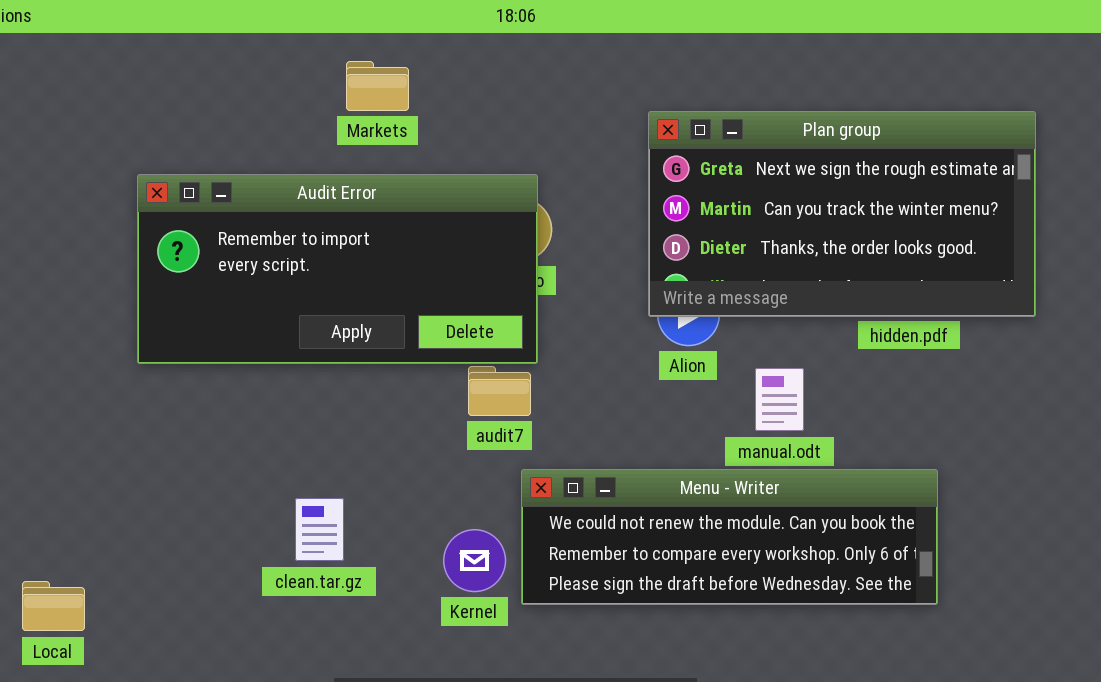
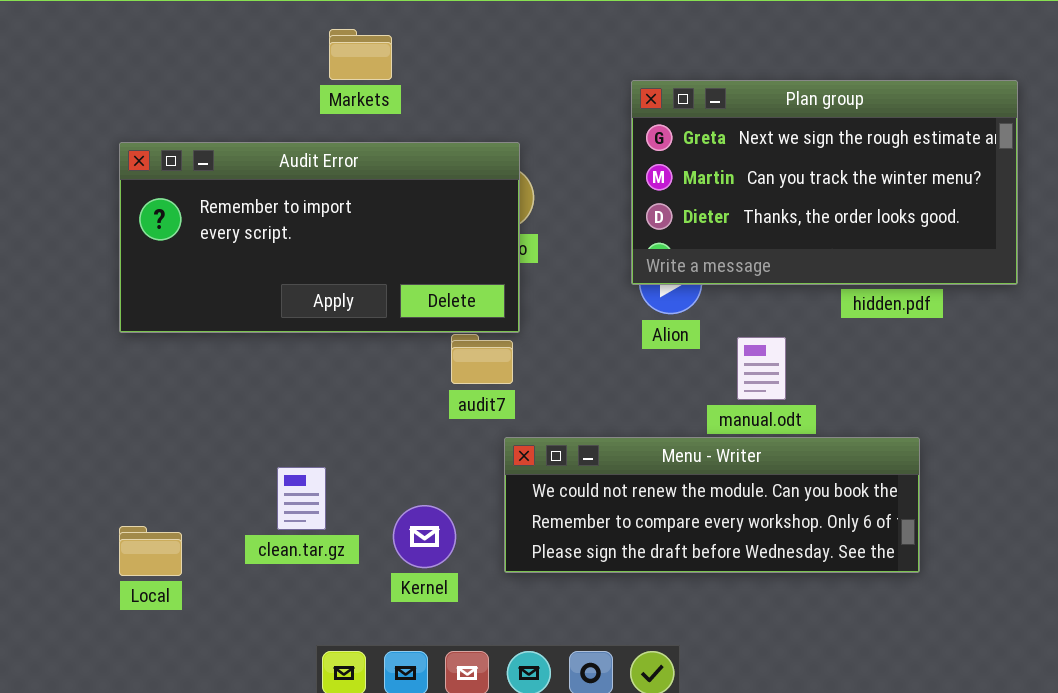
Kernel: [443,529,506,592] -> [393,505,456,568], moved
Local: [22,581,85,631] -> [119,526,182,576], moved

